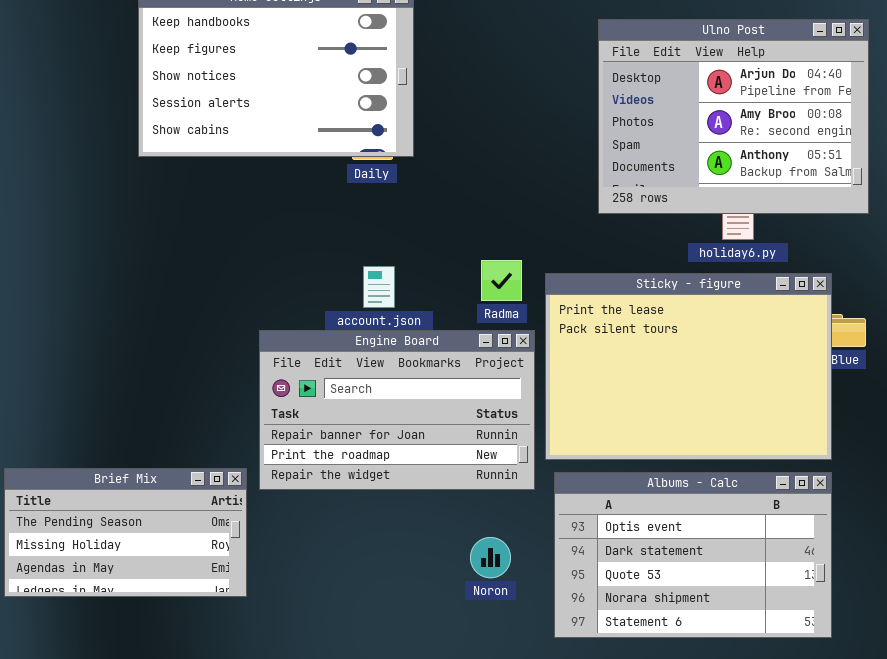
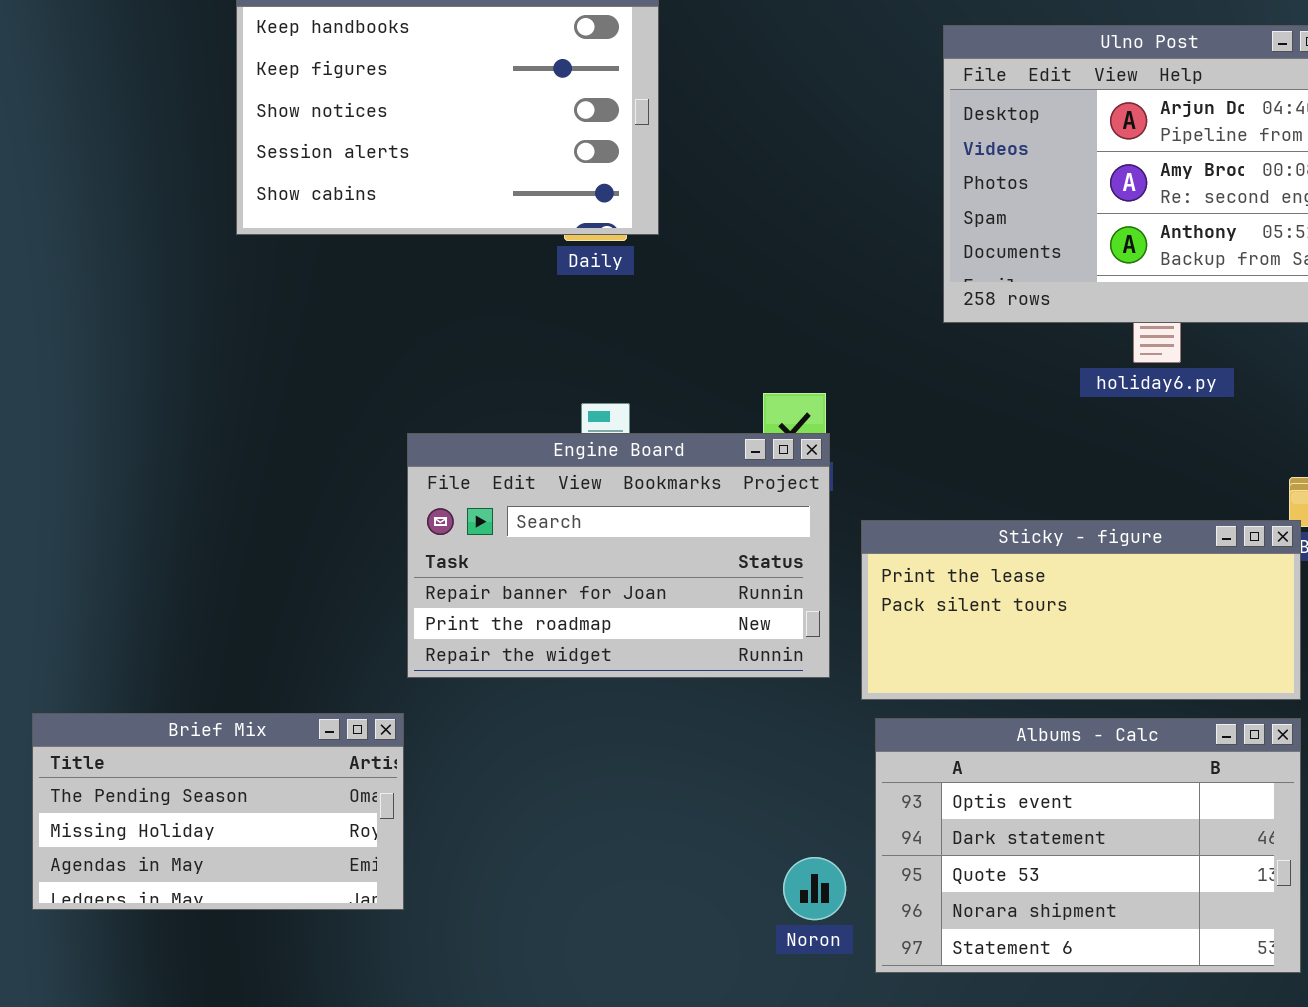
Sticky - figure: [545,273,832,460] -> [861,520,1301,700], resized
Engine Board: [259,330,535,490] -> [407,433,830,678], moved
Noron: [470,537,511,578] -> [783,857,846,920], moved

